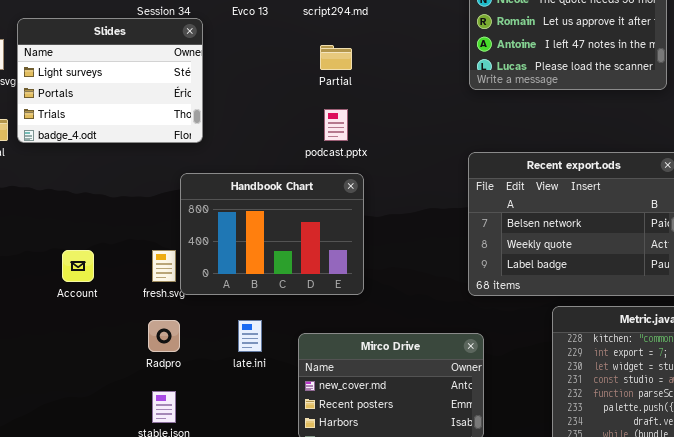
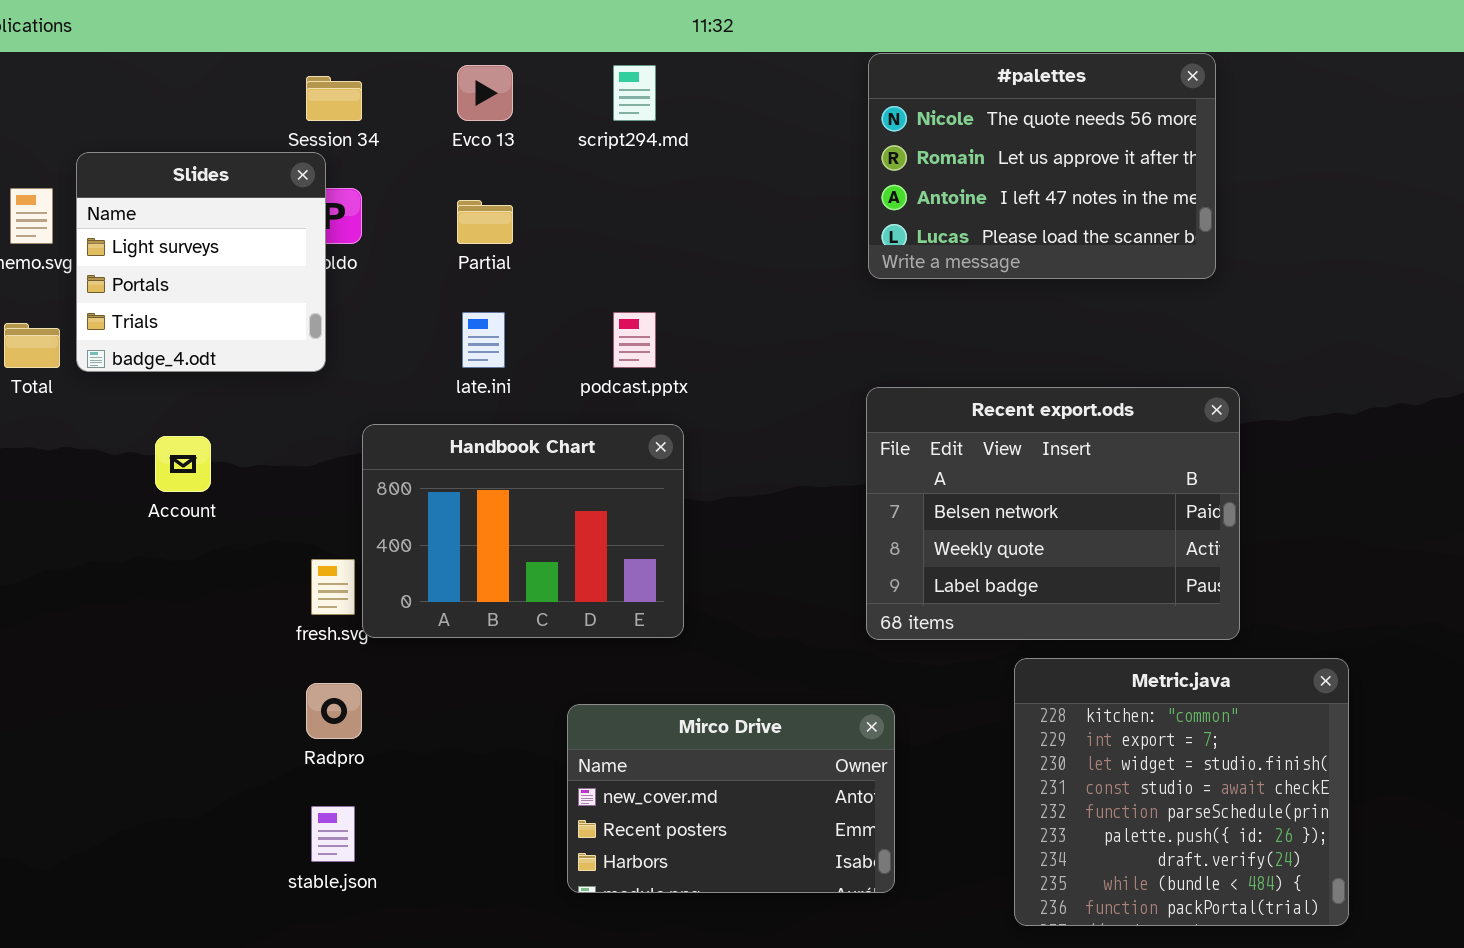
Slides: [17,18,203,143] -> [76,152,326,372], resized
Partial: [320,45,352,70] -> [457,200,513,244], moved
Account: [62,250,94,282] -> [155,436,211,492], moved
late.ini: [238,320,262,352] -> [462,312,505,368], moved

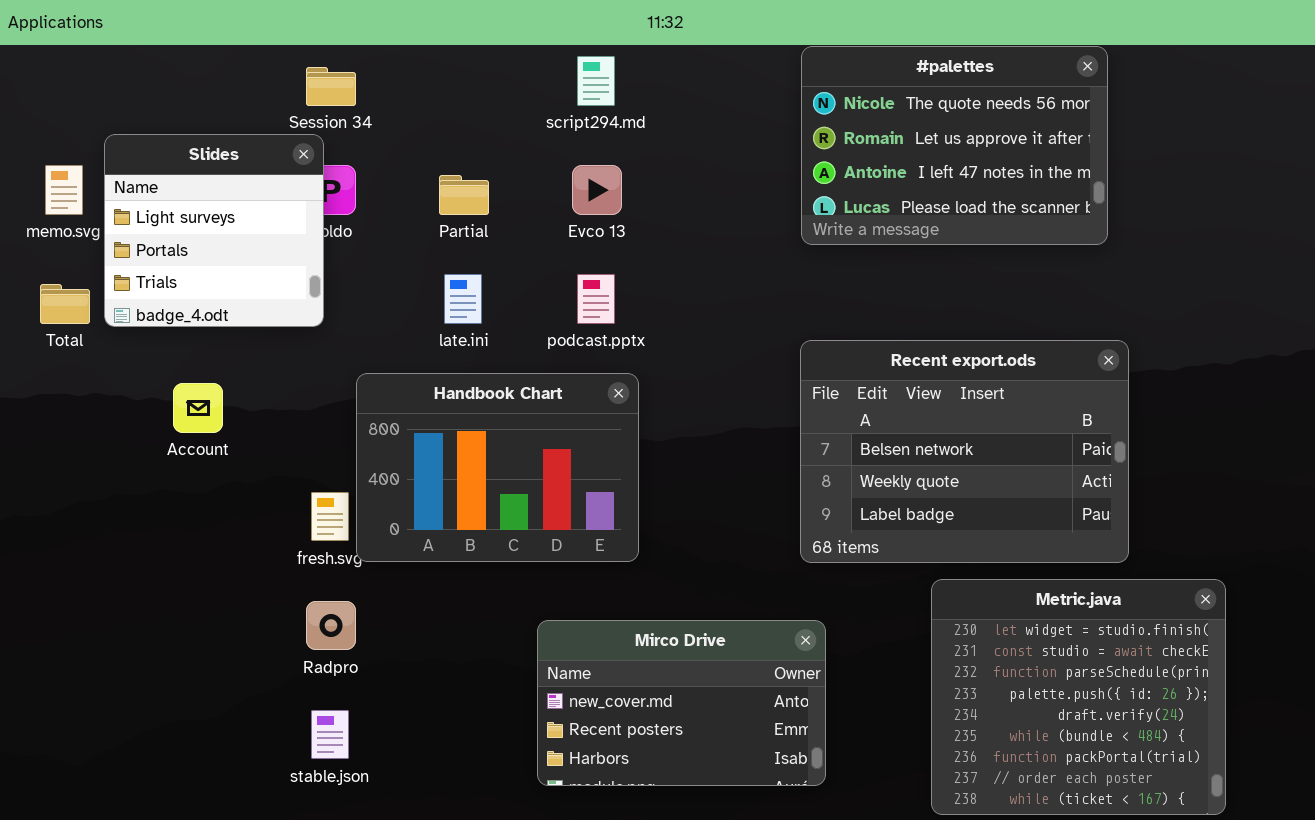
Evco 13: [457,65,513,121] -> [572,165,622,215], moved
Metric.java: [1014,658,1349,926] -> [931,579,1226,815], scrolled down 2 rows

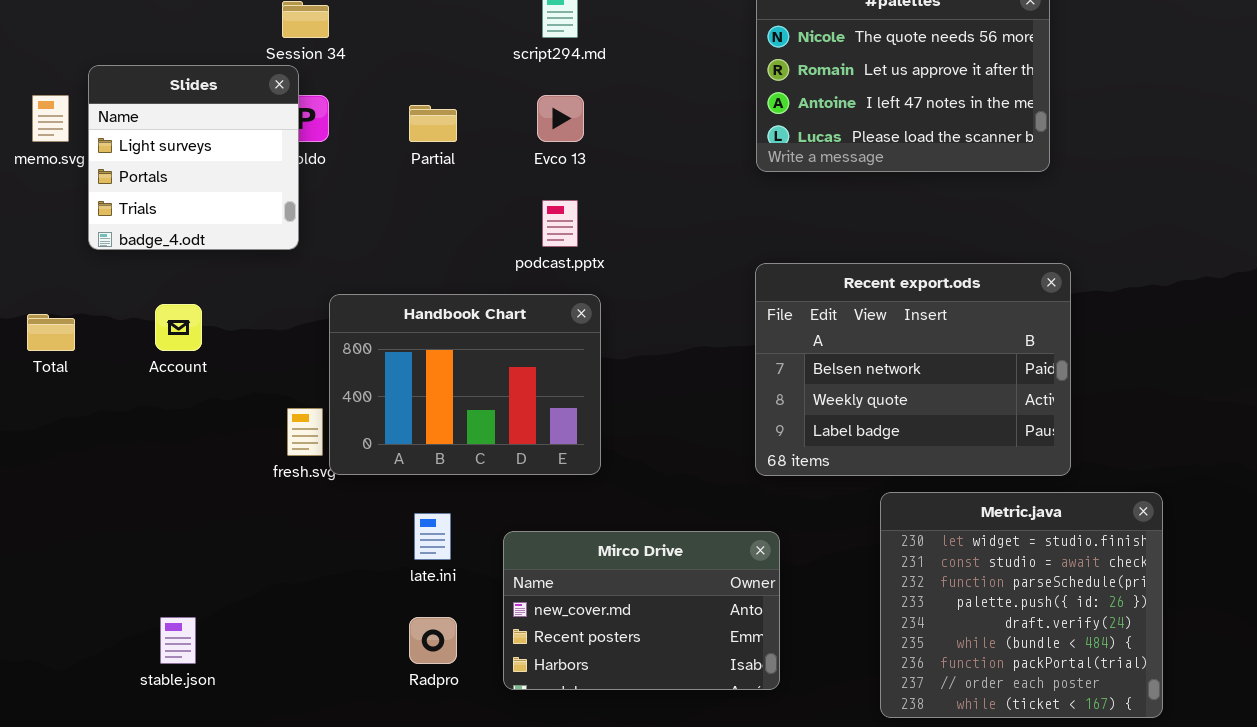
late.ini: [444,274,482,324] -> [414,513,451,560], moved
Total: [40,284,90,324] -> [27,314,75,351], moved
Radpro: [306,601,356,650] -> [409,617,457,664], moved
stable.json: [311,710,349,759] -> [160,617,196,664], moved

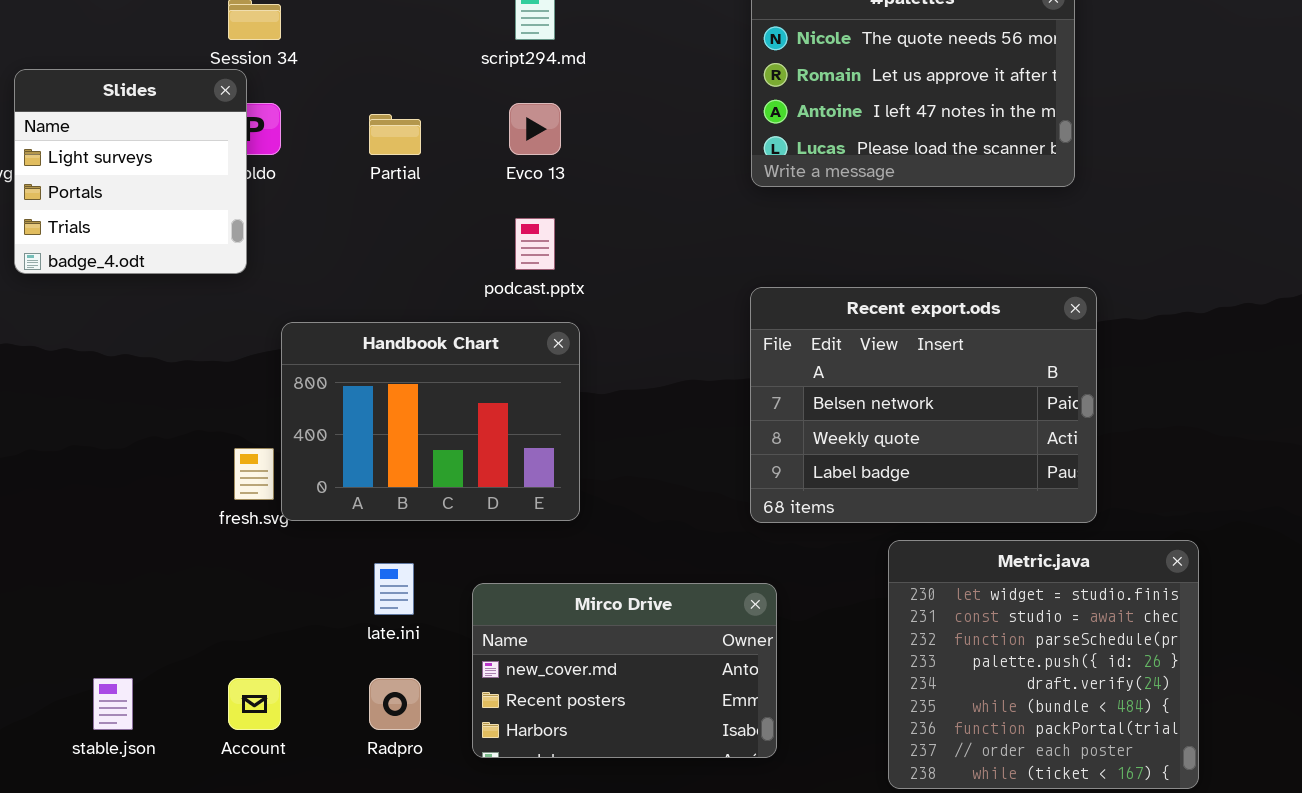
Account: [155,304,202,351] -> [228,678,281,730], moved

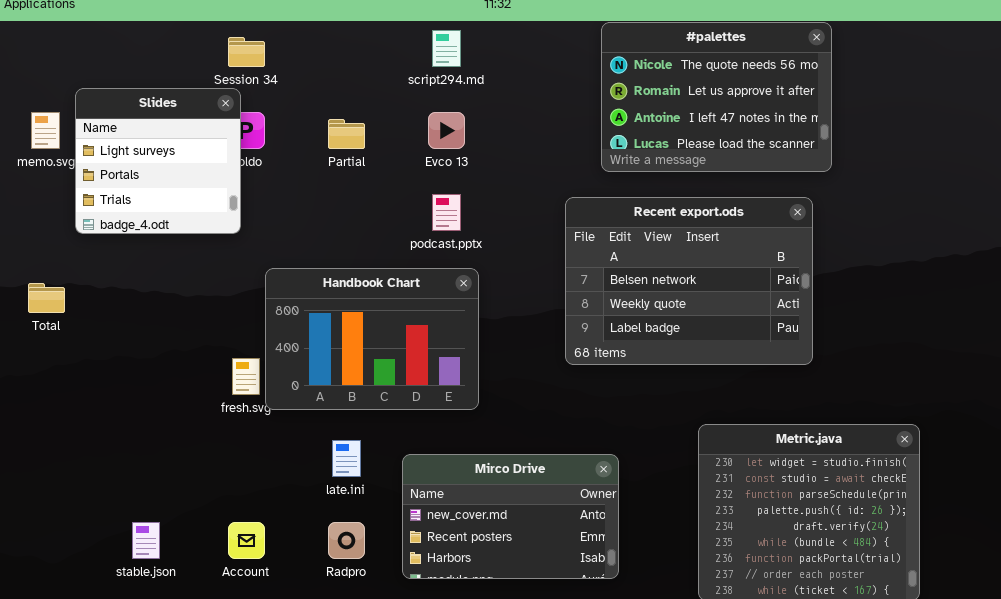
Recent export.ods: [750,287,1097,523] -> [565,197,813,365], moved

